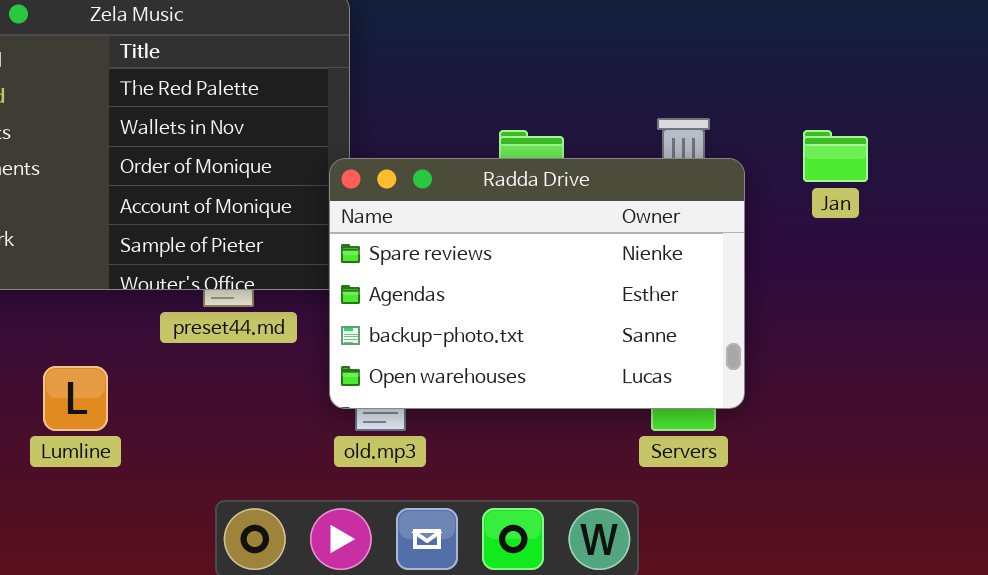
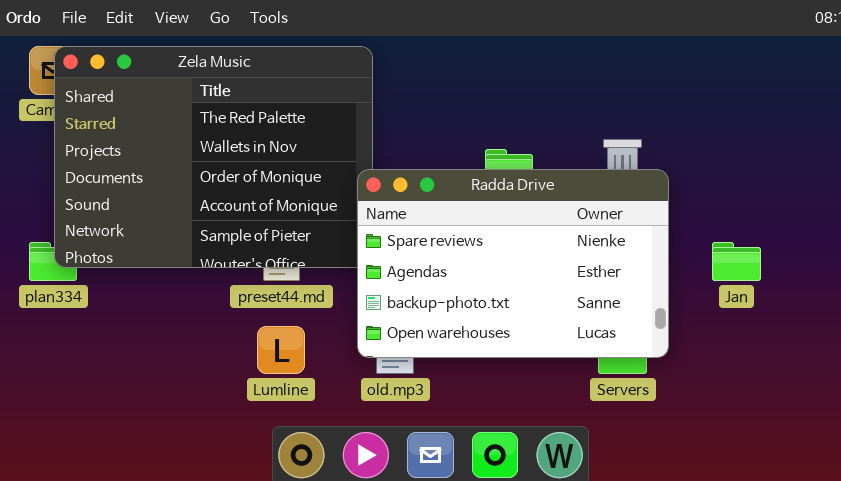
Jan: [803,130,868,182] -> [712,242,761,281], moved
Lumline: [43,366,108,431] -> [257,326,305,374], moved

